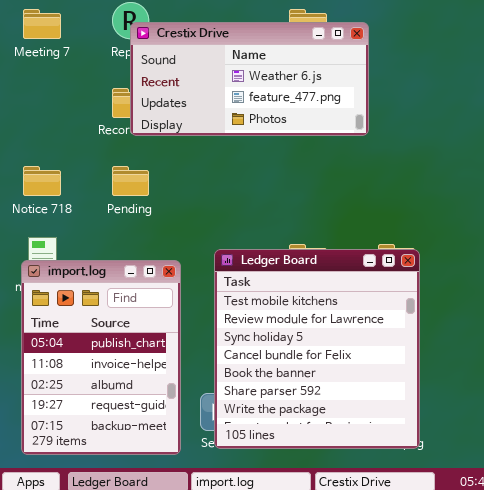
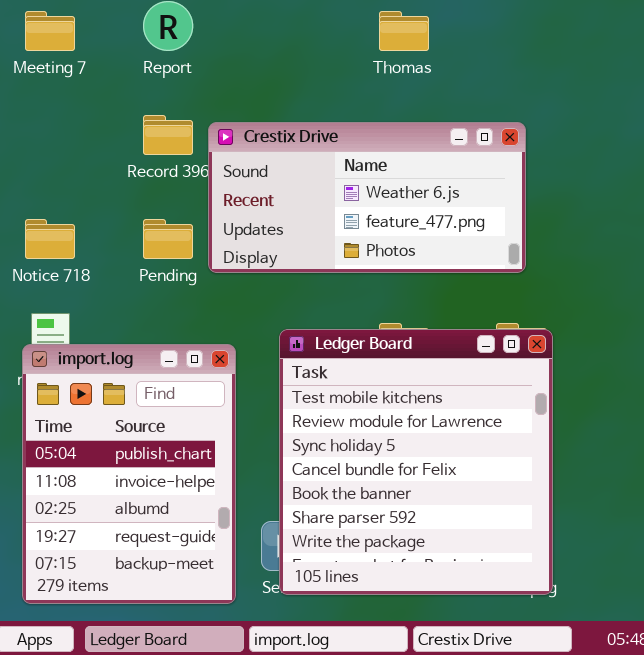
Crestix Drive: [130,22,369,136] -> [208,122,526,273], moved

